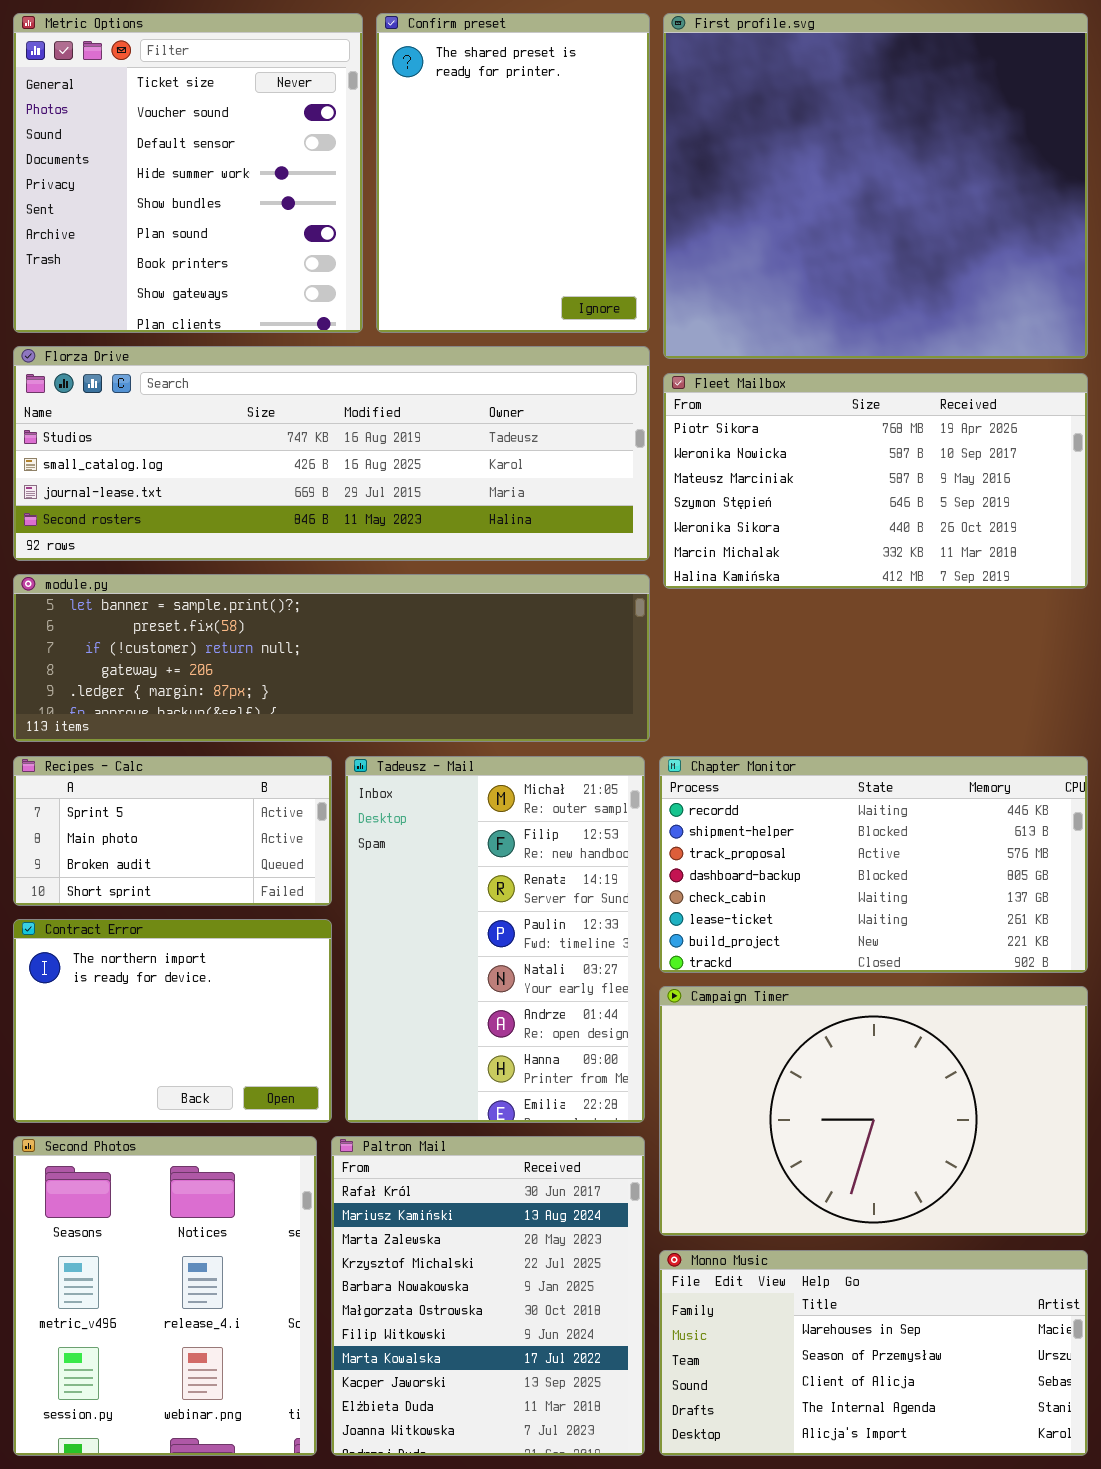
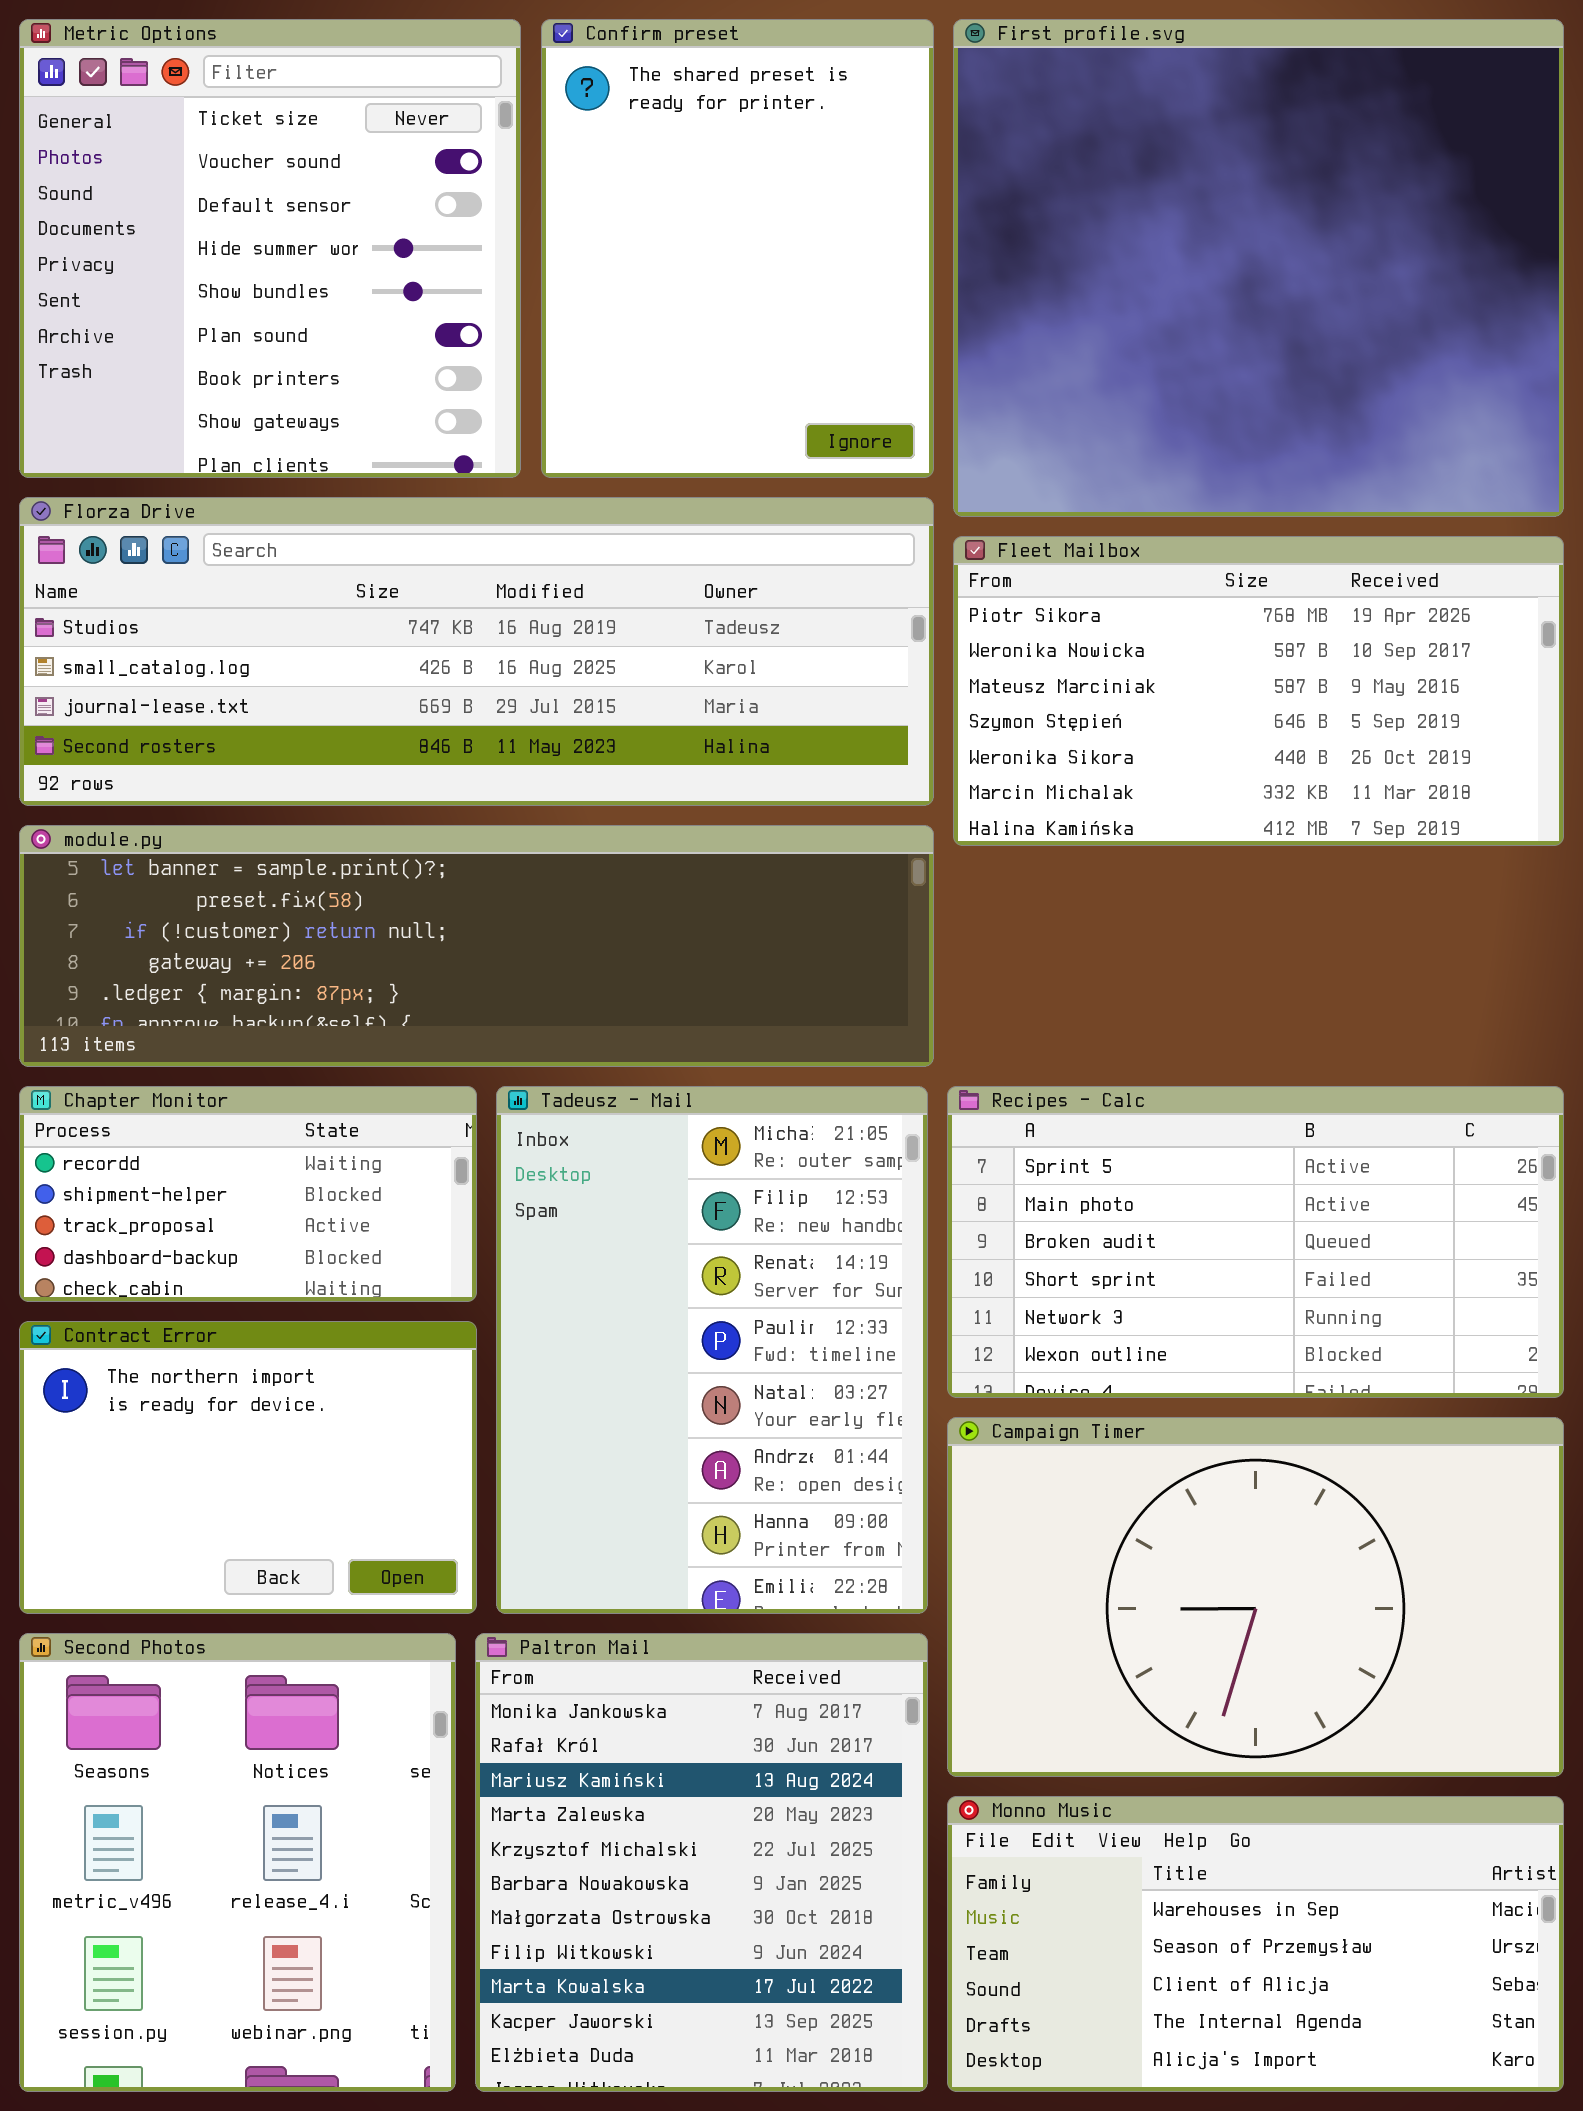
Recipes - Calc: [13,756,332,906] -> [947,1086,1564,1398], moved, resized
Chapter Monitor: [659,756,1088,973] -> [19,1086,477,1302], moved, resized
Paltron Mail: [331,1136,645,1456] -> [475,1633,928,2092], scrolled up 1 row

